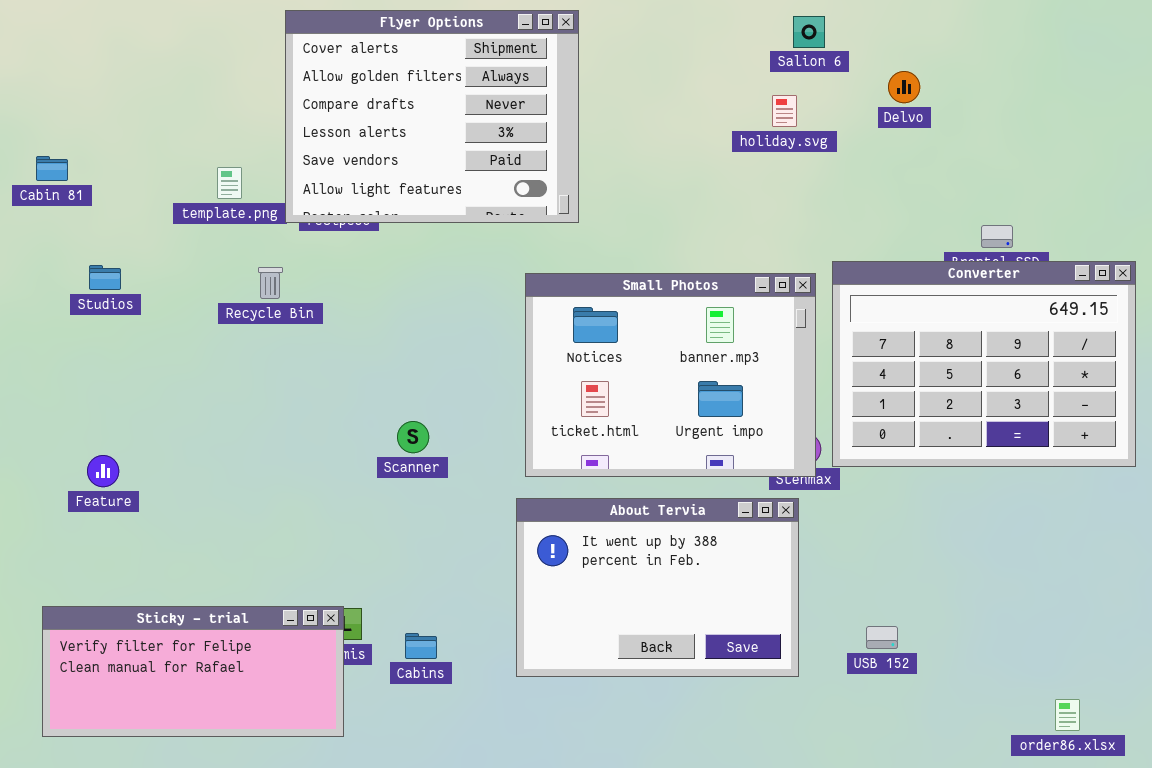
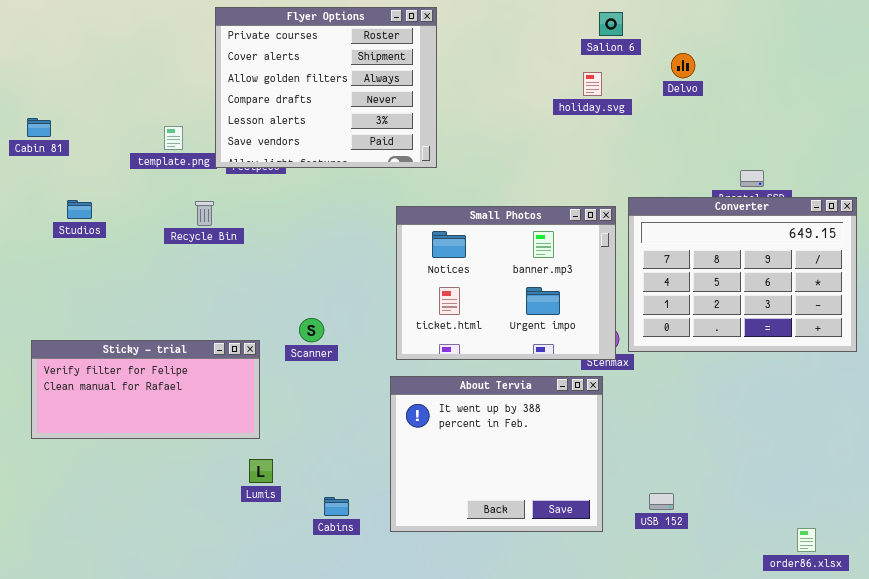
Flyer Options: [285,10,579,223] -> [215,7,437,168], scrolled up 1 row
About Tervia: [516,498,799,677] -> [390,376,603,532], resized
Sticky - trial: [42,606,344,737] -> [31,340,260,439], moved
USB 152: [866,626,898,649] -> [649,493,674,510], moved
Cabins: [405,633,437,659] -> [324,497,349,516], moved

